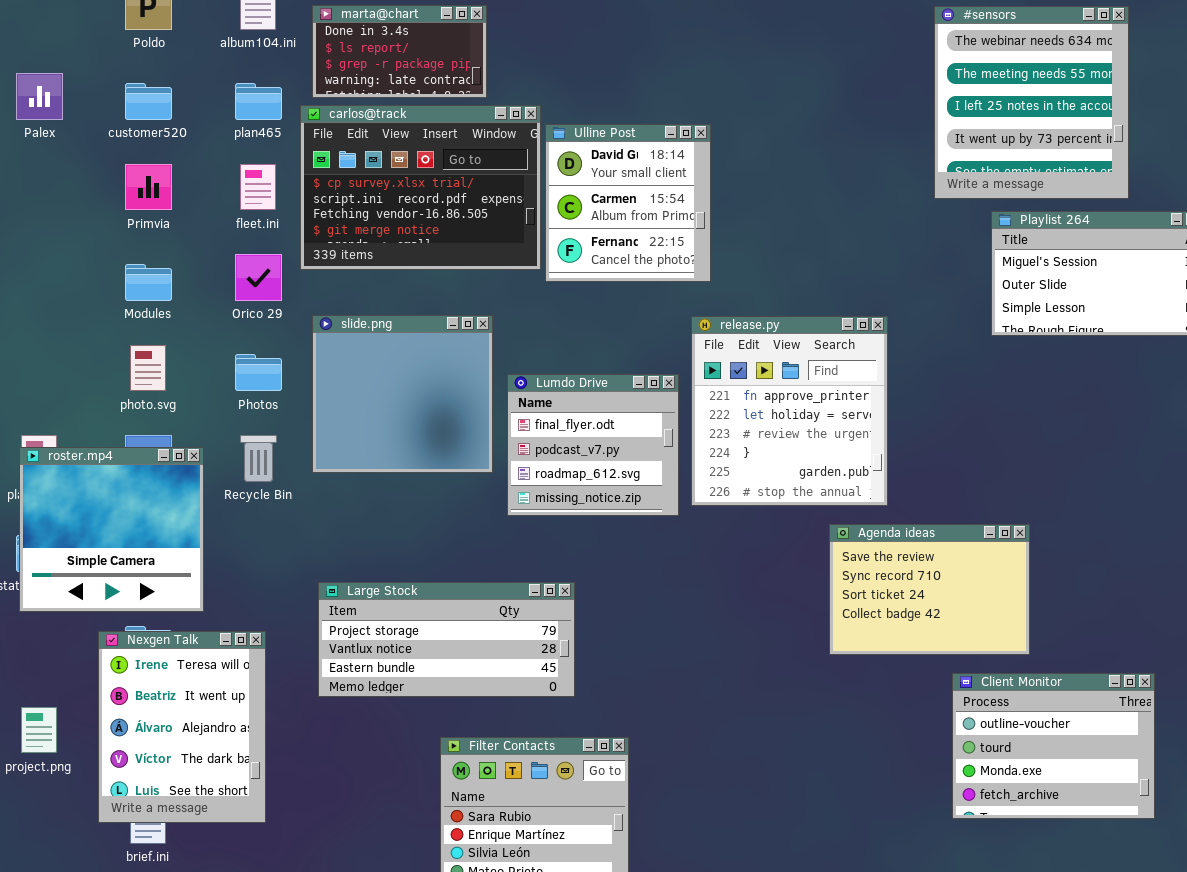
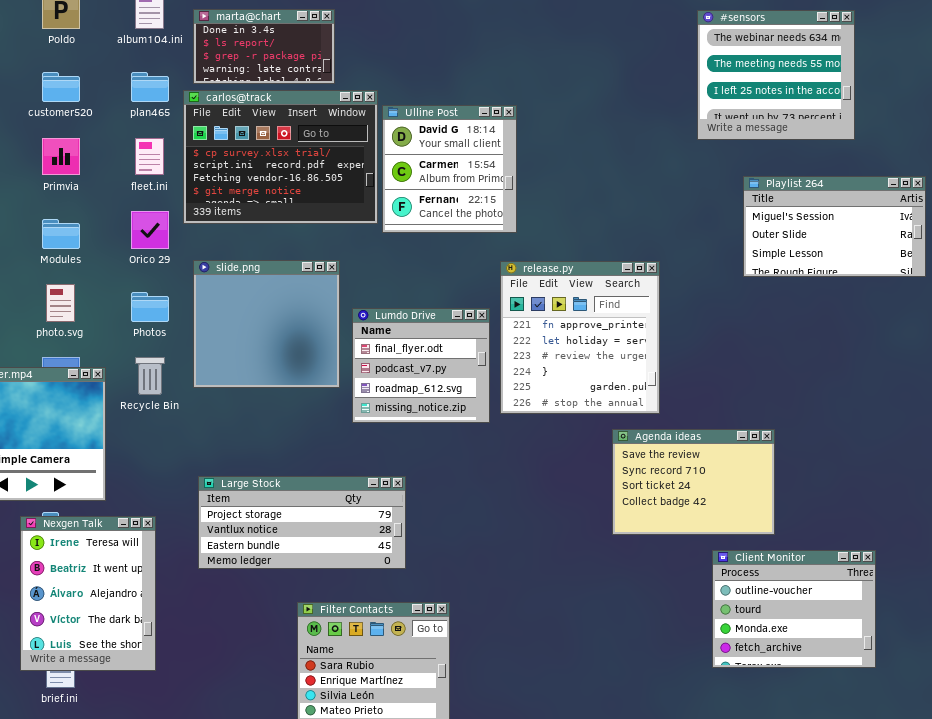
#sensors: [934,6,1129,199] -> [697,10,855,140], resized

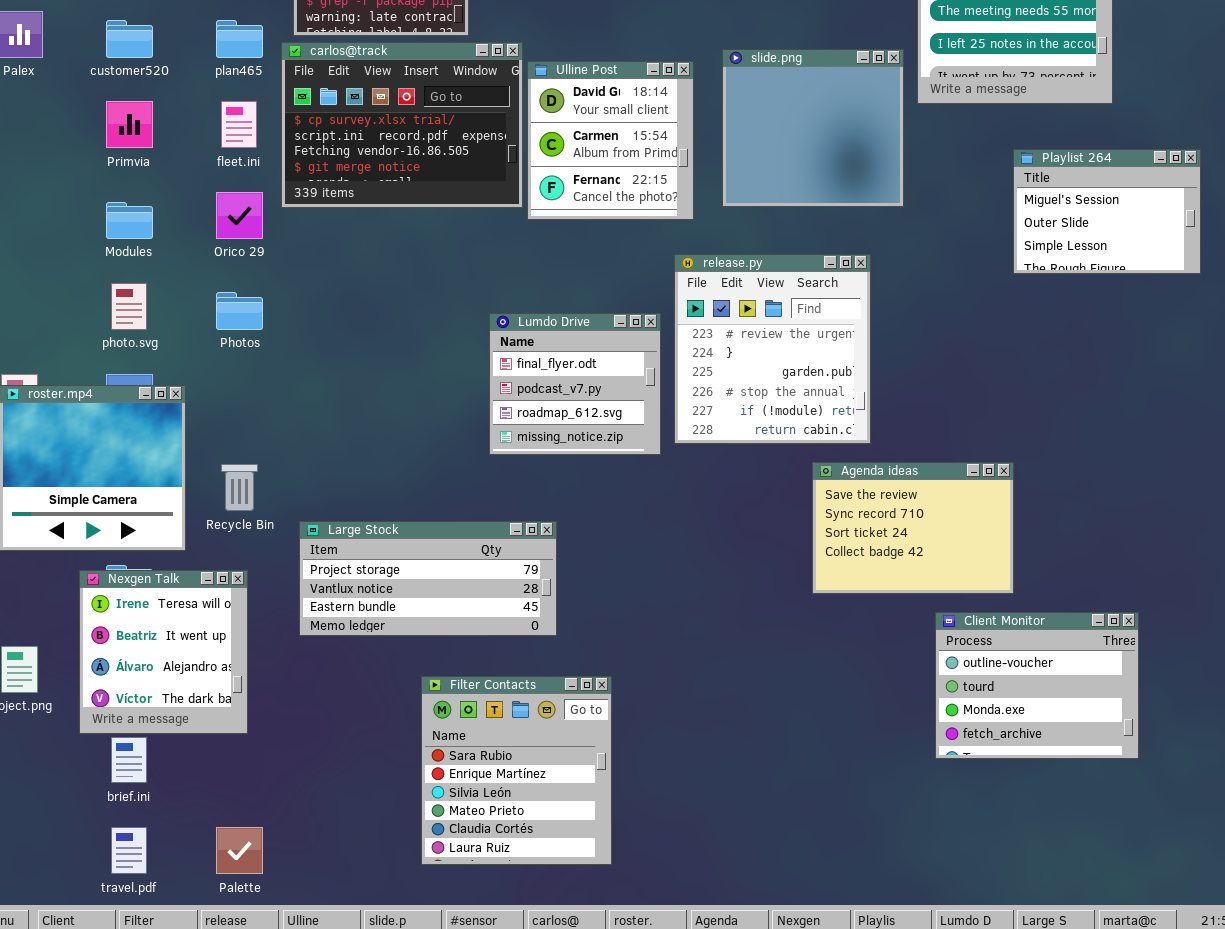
Playlist 264: [743,176,926,277] -> [1013,149,1201,274], resized
slide.png: [193,260,340,388] -> [722,49,904,207], moved
release.py: [500,261,660,414] -> [674,254,871,444], scrolled down 2 rows
Recycle Bin: [135,357,165,395] -> [221,464,258,511], moved
Nexgen Talk: [20,516,156,671] -> [79,570,248,734], resized

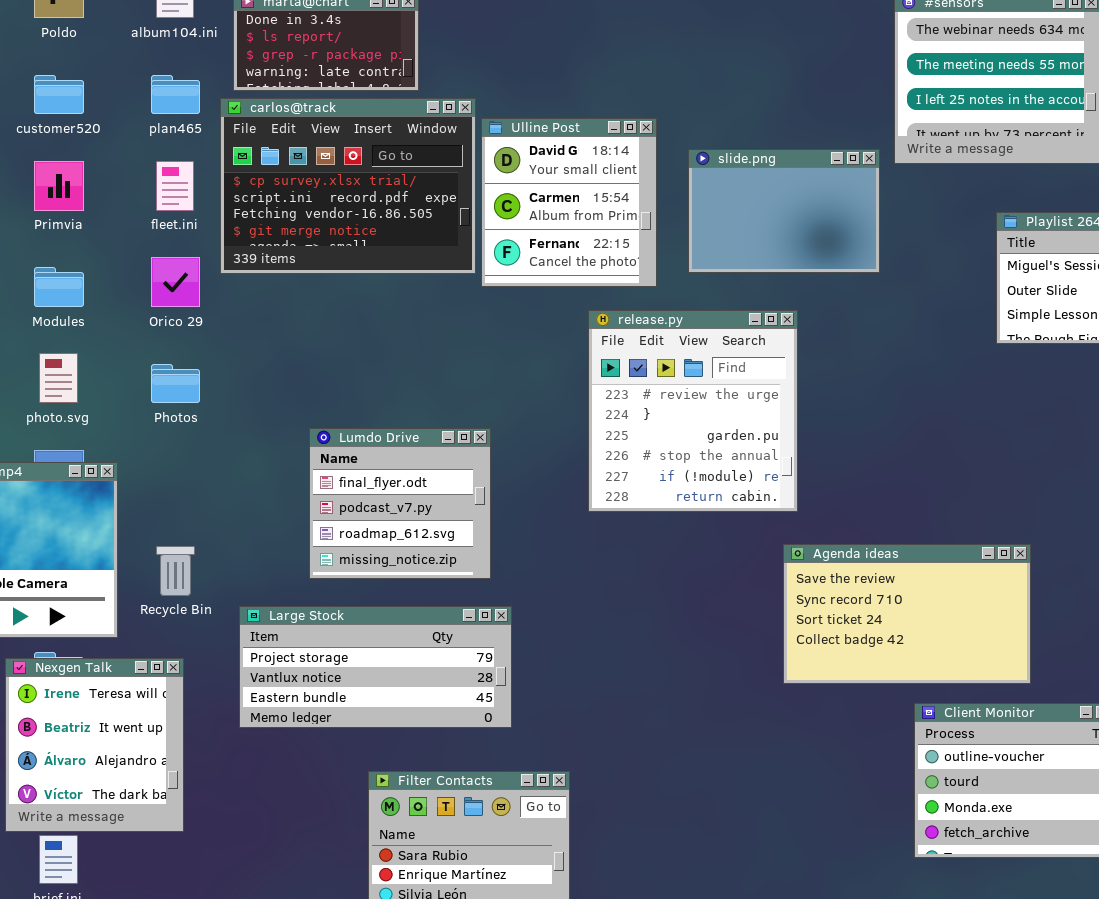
slide.png: [722,49,904,207] -> [688,149,880,273], resized
release.py: [674,254,871,444] -> [588,310,798,512], moved
Lumdo Drive: [489,313,661,455] -> [309,428,491,579], moved
Agenda ideas: [812,462,1014,594] -> [783,544,1031,684], resized

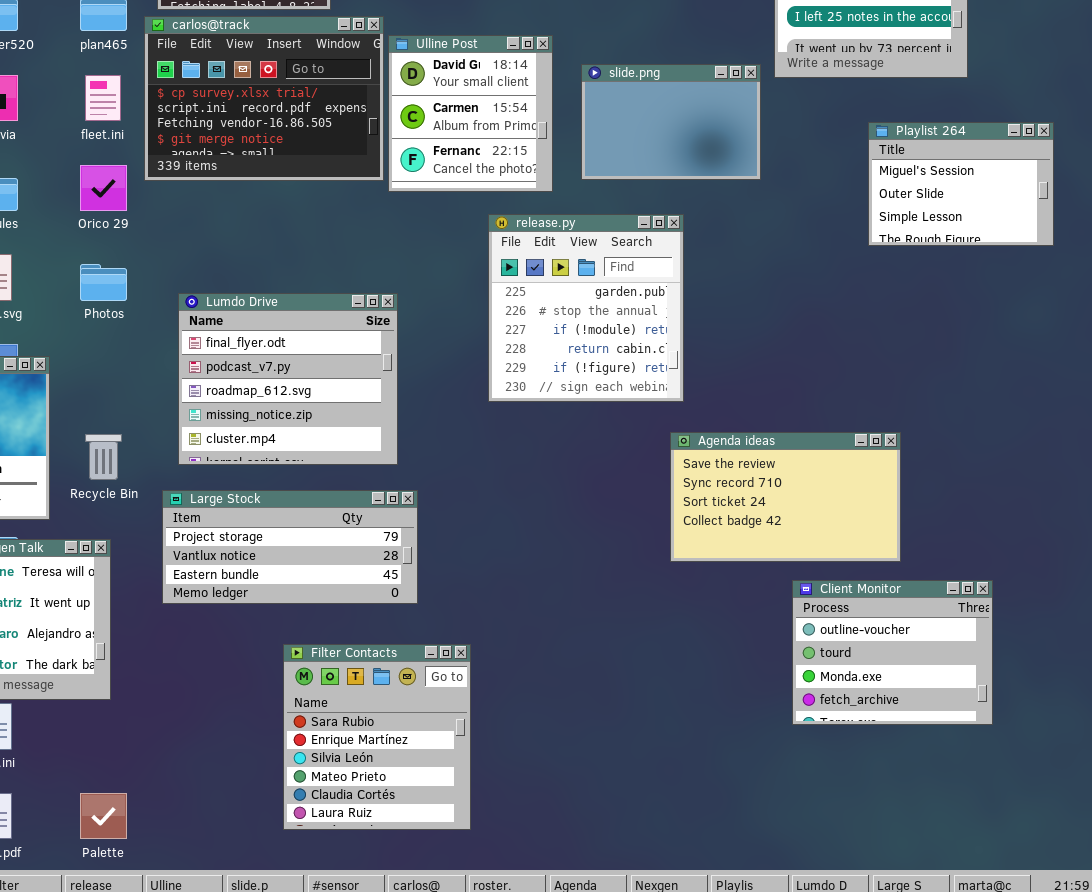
release.py: [588,310,798,512] -> [488,214,684,402], scrolled down 2 rows
Lumdo Drive: [309,428,491,579] -> [178,293,398,465], resized

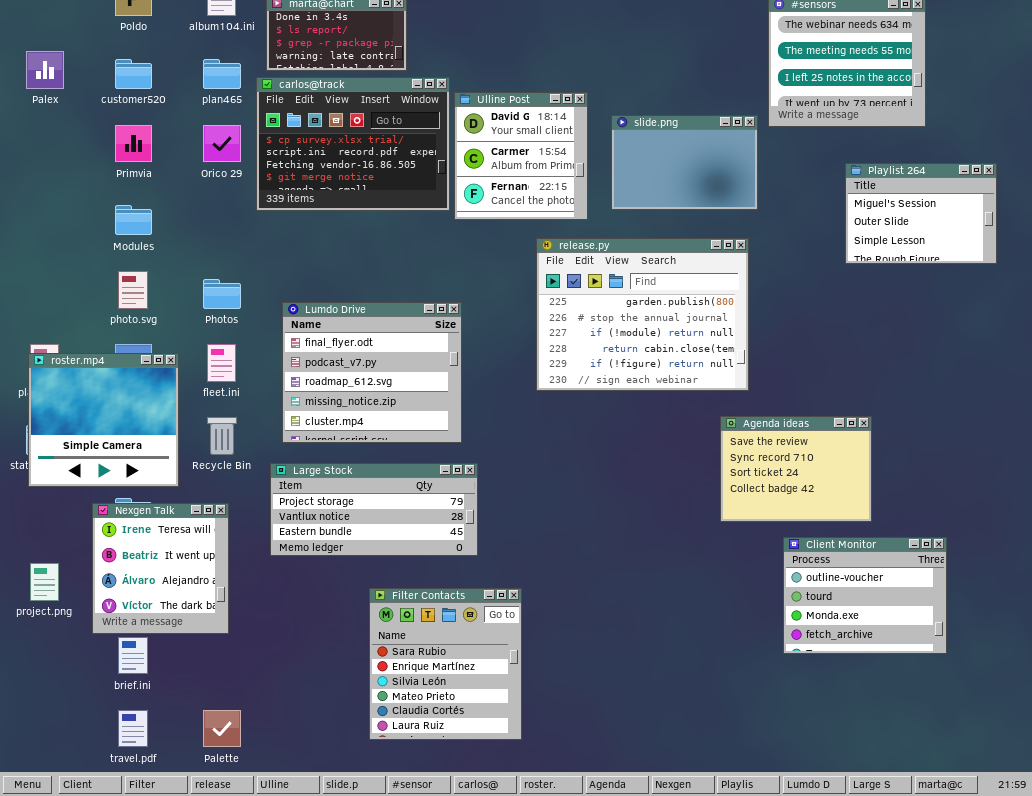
fleet.ini: [85,75,121,121] -> [207,344,236,382], moved
Orico 29: [80,165,127,211] -> [203,125,241,162], moved
release.py: [488,214,684,402] -> [536,238,749,391], resized
Agenda ideas: [670,432,901,562] -> [720,416,872,522], resized

